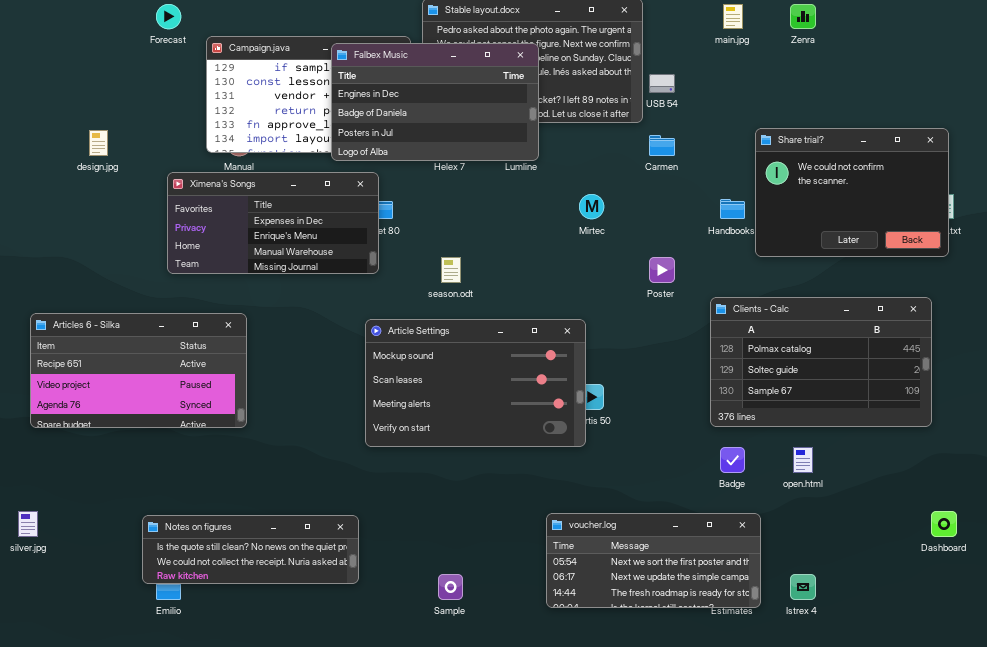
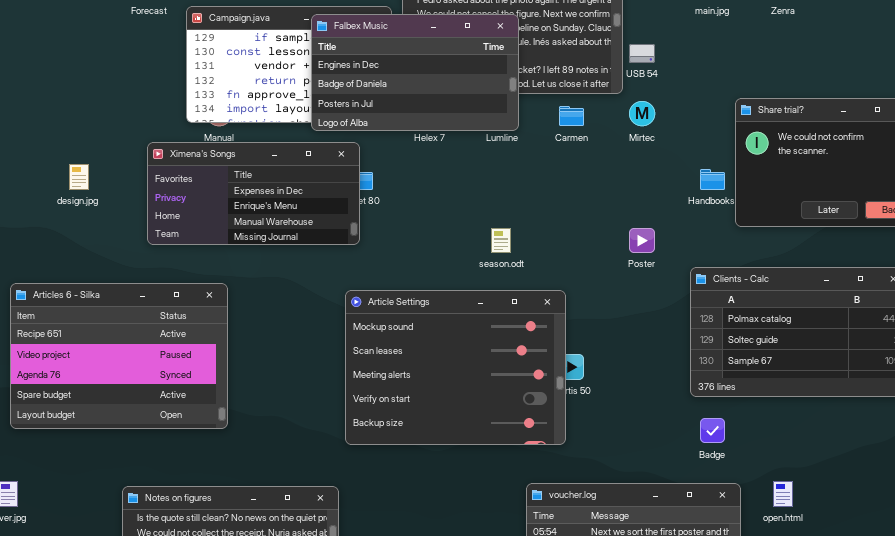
design.jpg: [89,130,108,156] -> [69,164,89,190], moved
Carmen: [649,135,675,156] -> [559,106,584,126], moved
Mirtec: [579,194,604,219] -> [629,101,655,126], moved
season.odt: [441,257,461,283] -> [491,228,511,253], moved
Articles 6 - Silka: [30,313,247,428] -> [10,283,228,429], resized
Article Settings: [365,319,586,447] -> [345,290,566,445], resized
open.html: [793,447,813,473] -> [773,481,793,507], moved

